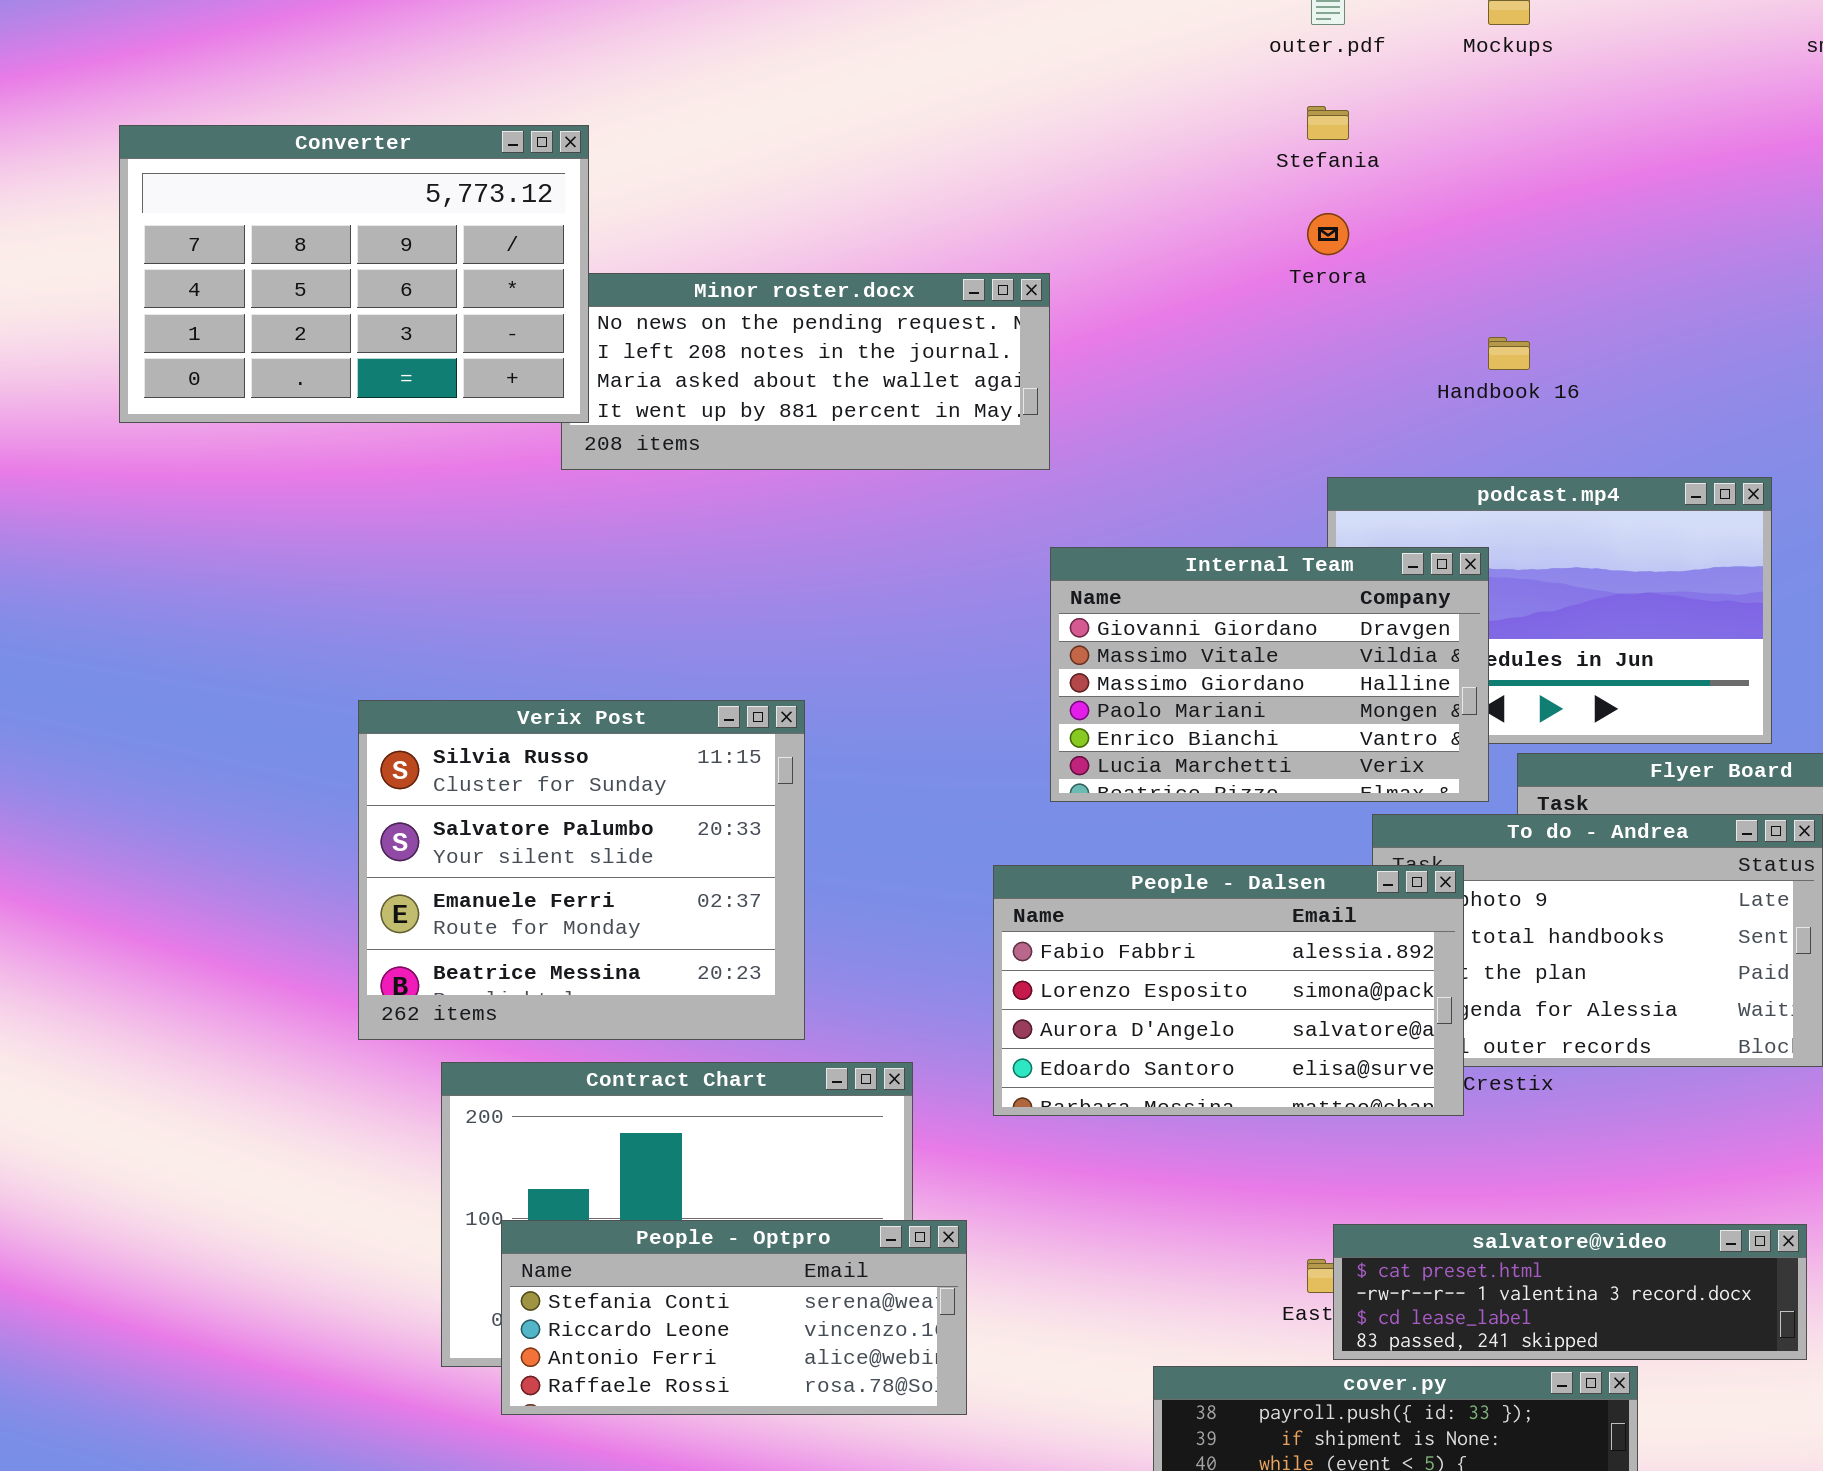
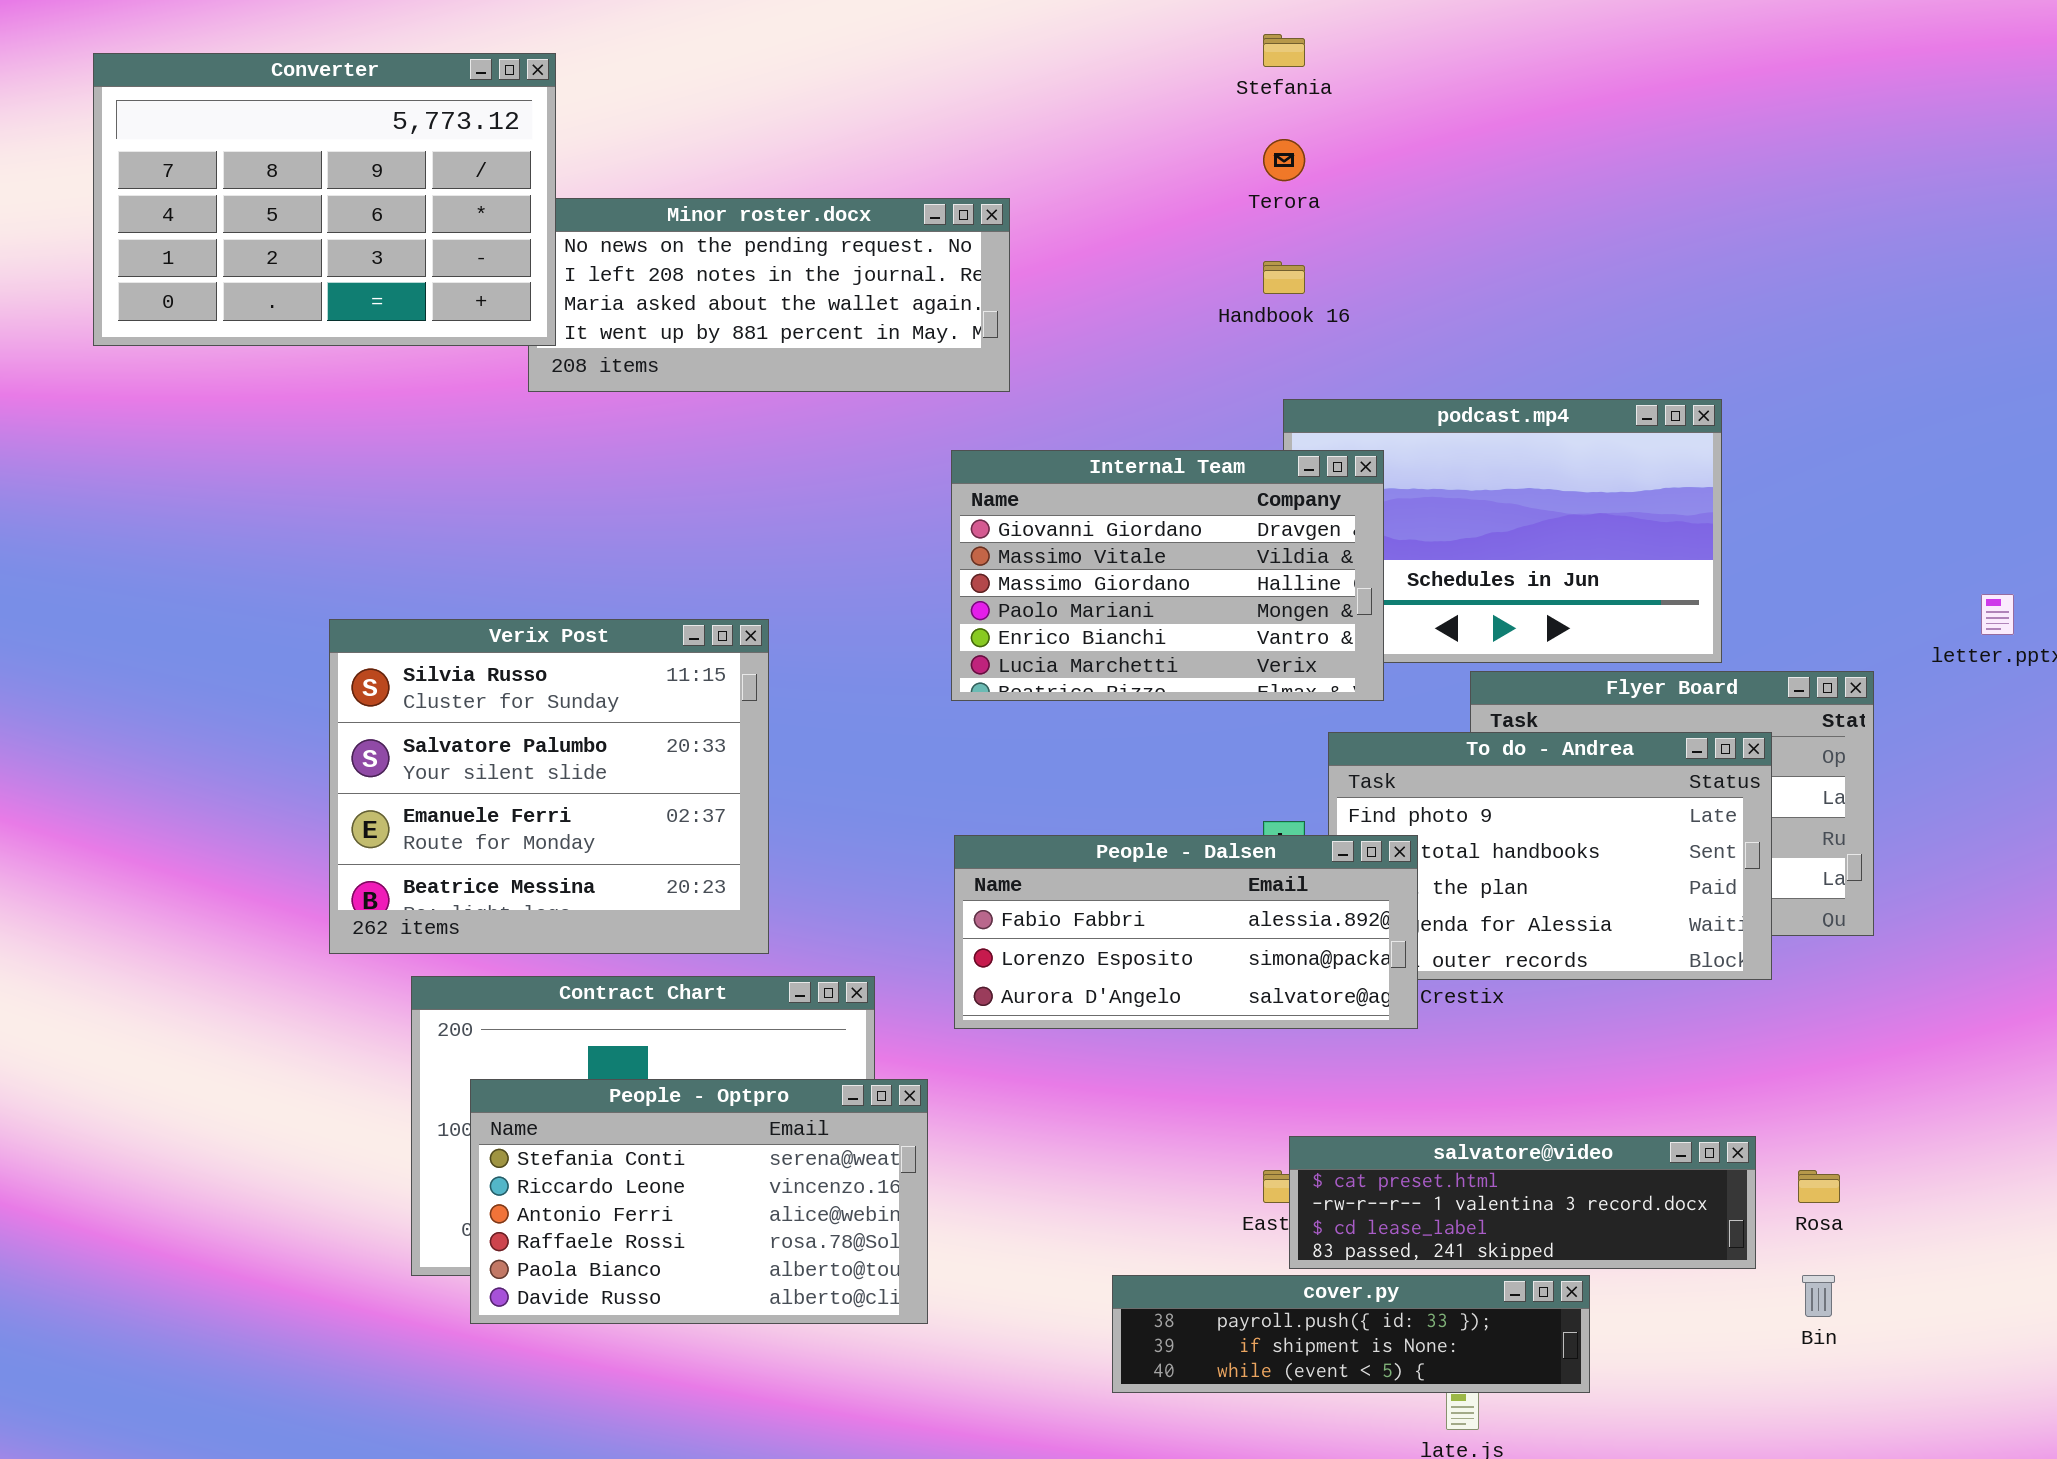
Handbook 16: [1488,337,1530,370] -> [1263,261,1305,294], moved
Internal Team: [1050,547,1489,802] -> [951,450,1384,701], moved
People - Dalsen: [993,865,1464,1116] -> [954,835,1418,1029], resized
People - Optpro: [501,1220,967,1415] -> [470,1079,928,1324], resized

